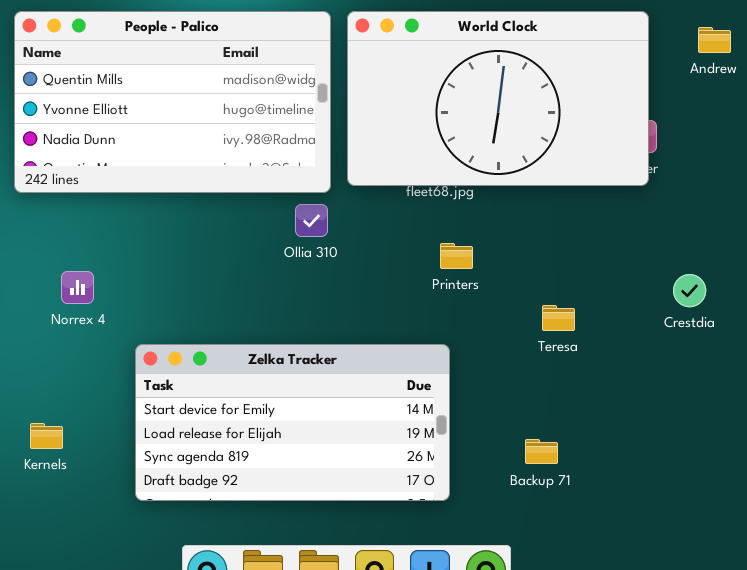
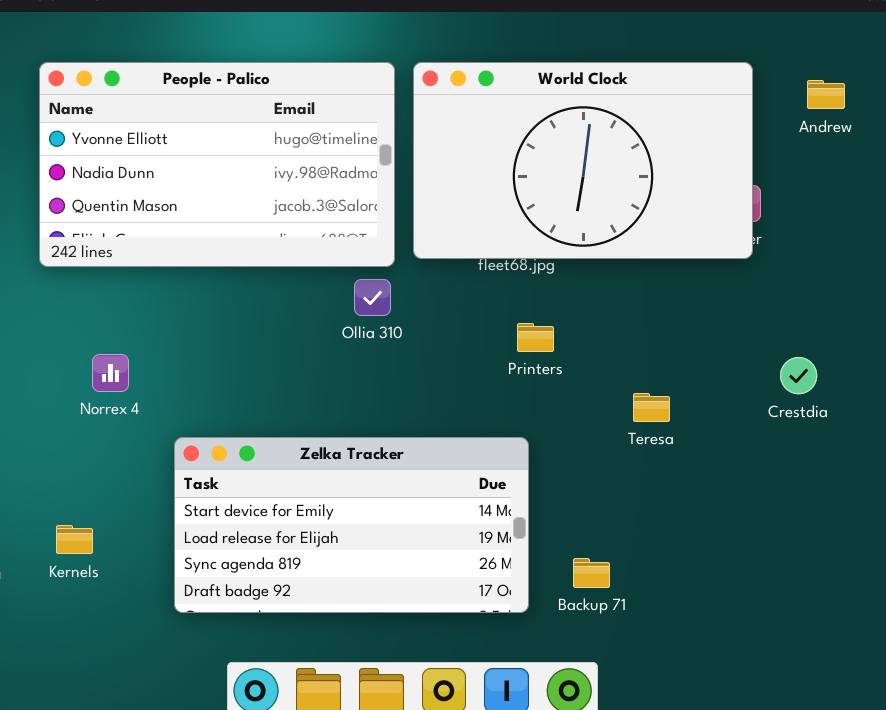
People - Palico: [14,11,331,193] -> [39,62,395,267], scrolled down 1 row
Backup 71: [525,439,558,464] -> [573,558,610,588], moved

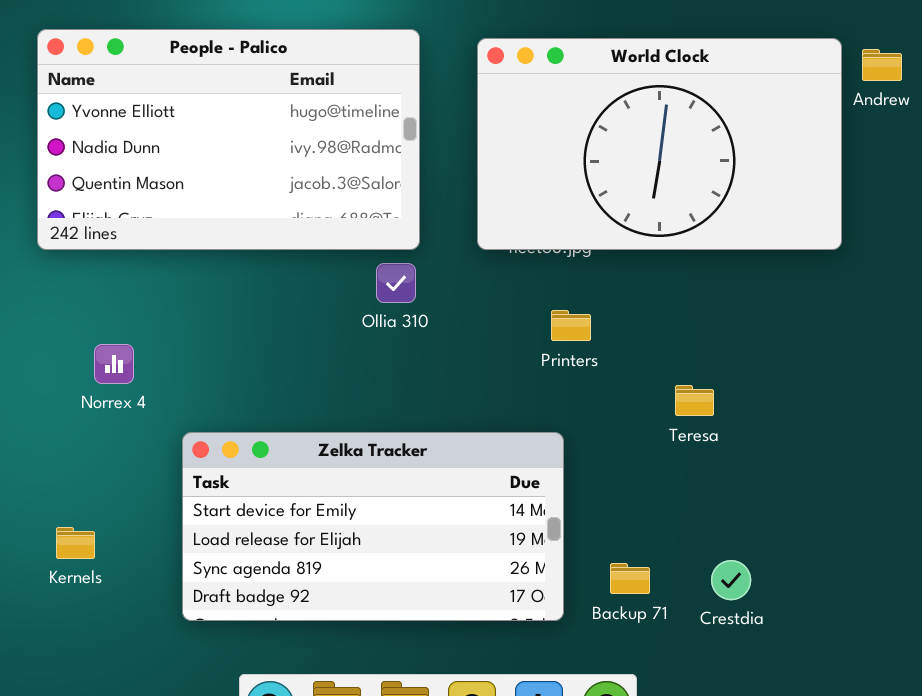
World Clock: [413,62,753,259] -> [477,38,842,250], moved
Crestdia: [780,357,817,394] -> [711,560,751,600], moved

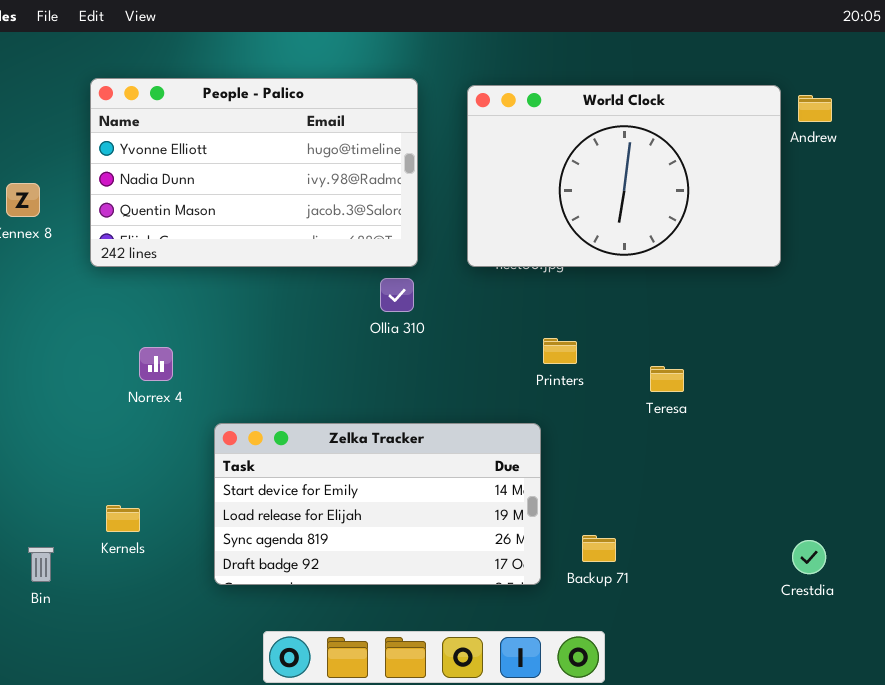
Printers: [551,310,591,341] -> [543,338,577,364], moved
Teresa: [675,385,714,416] -> [650,366,684,392], moved
Crestdia: [711,560,751,600] -> [792,540,826,574], moved

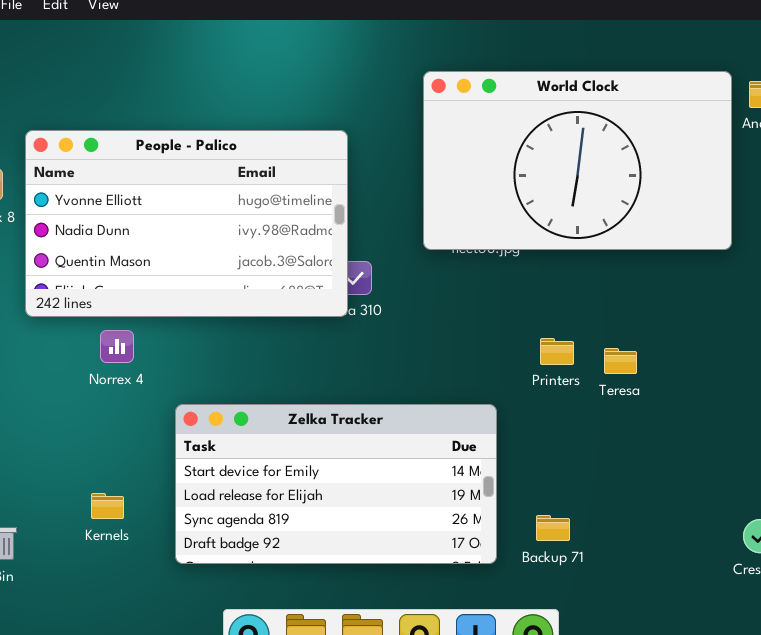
People - Palico: [90,78,418,267] -> [25,130,348,317], moved
Printers: [543,338,577,364] -> [540,338,574,365], moved
Kernels: [106,505,140,532] -> [91,493,124,519], moved

